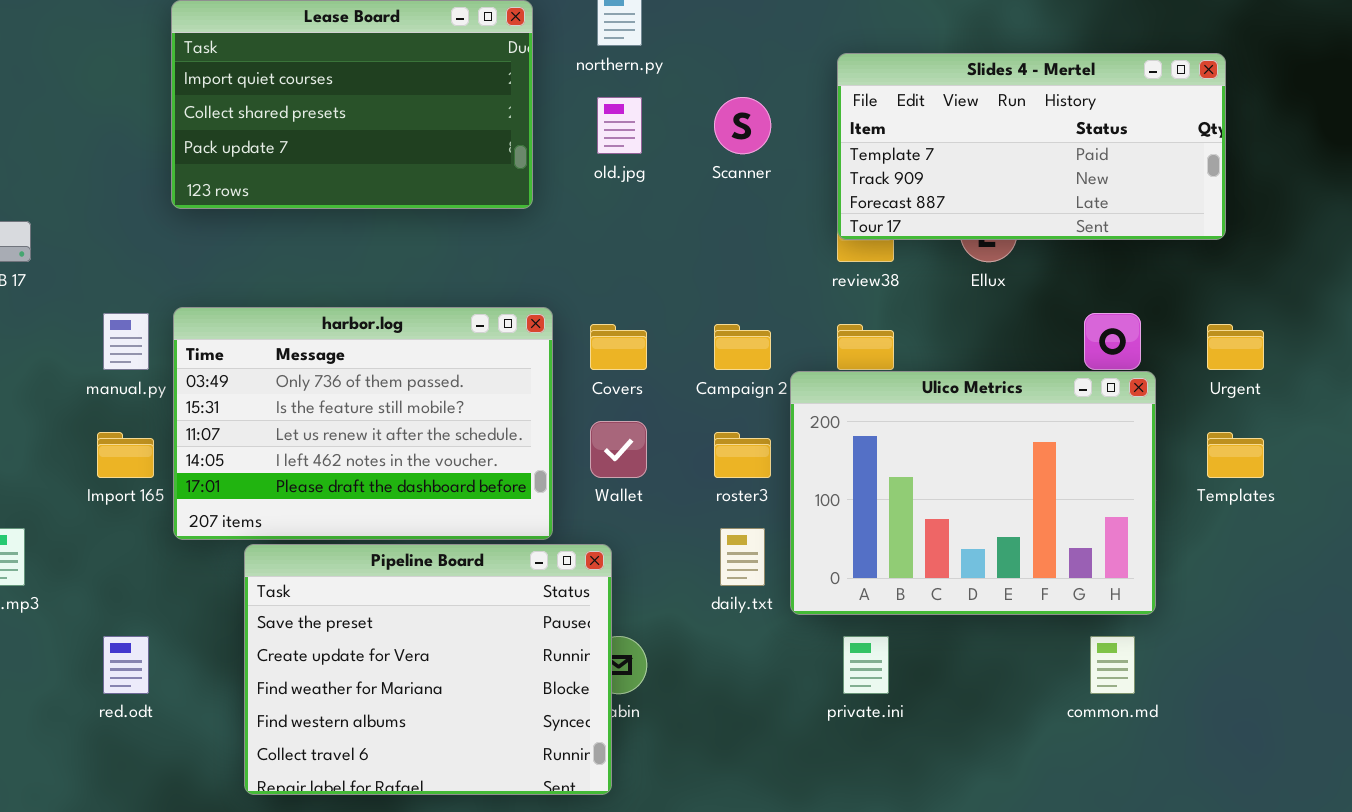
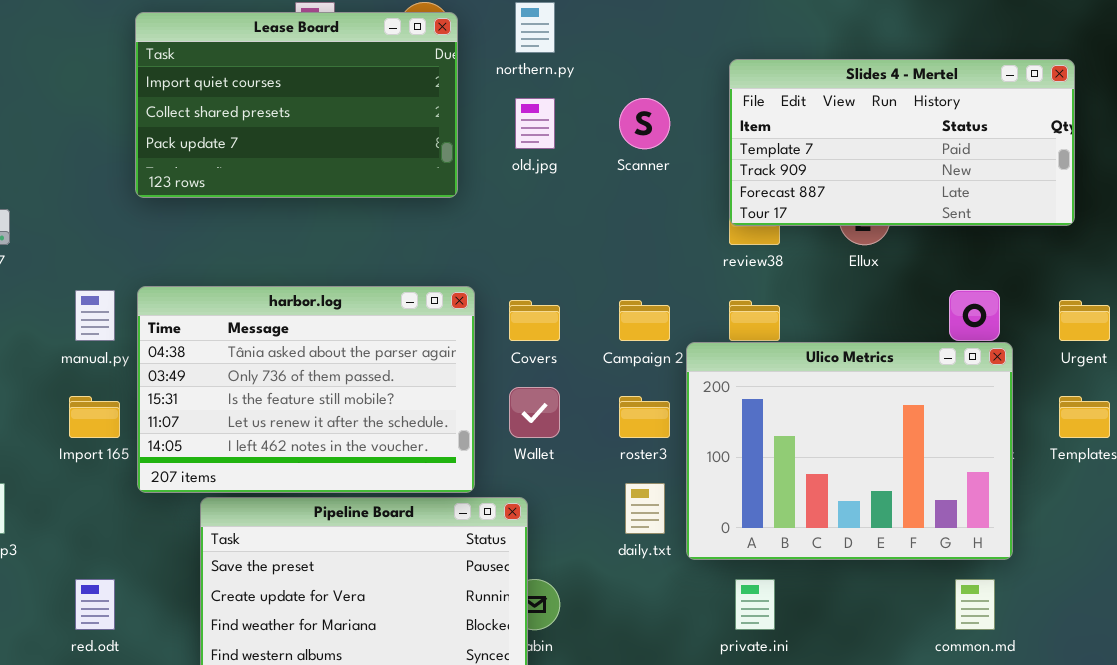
harbor.log: [173,307,553,540] -> [137,286,475,493], scrolled up 1 row

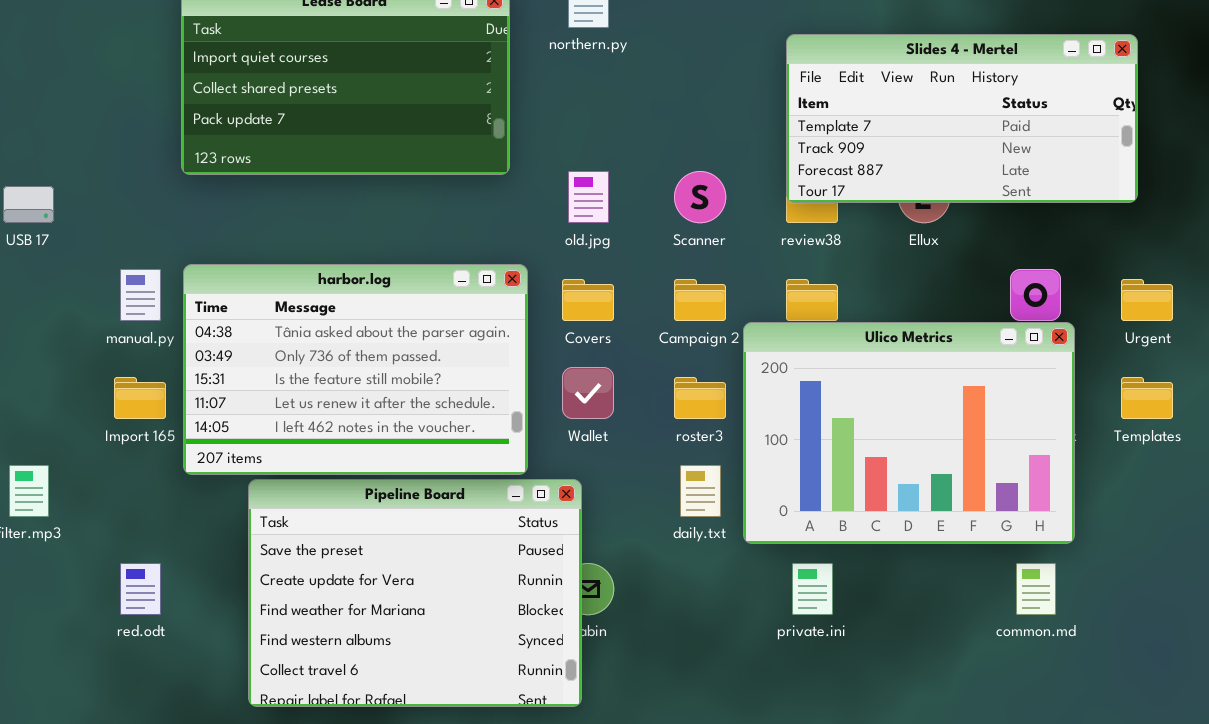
old.jpg: [515,98,555,149] -> [568,171,609,223], moved
Scanner: [619,98,670,149] -> [674,171,726,223], moved

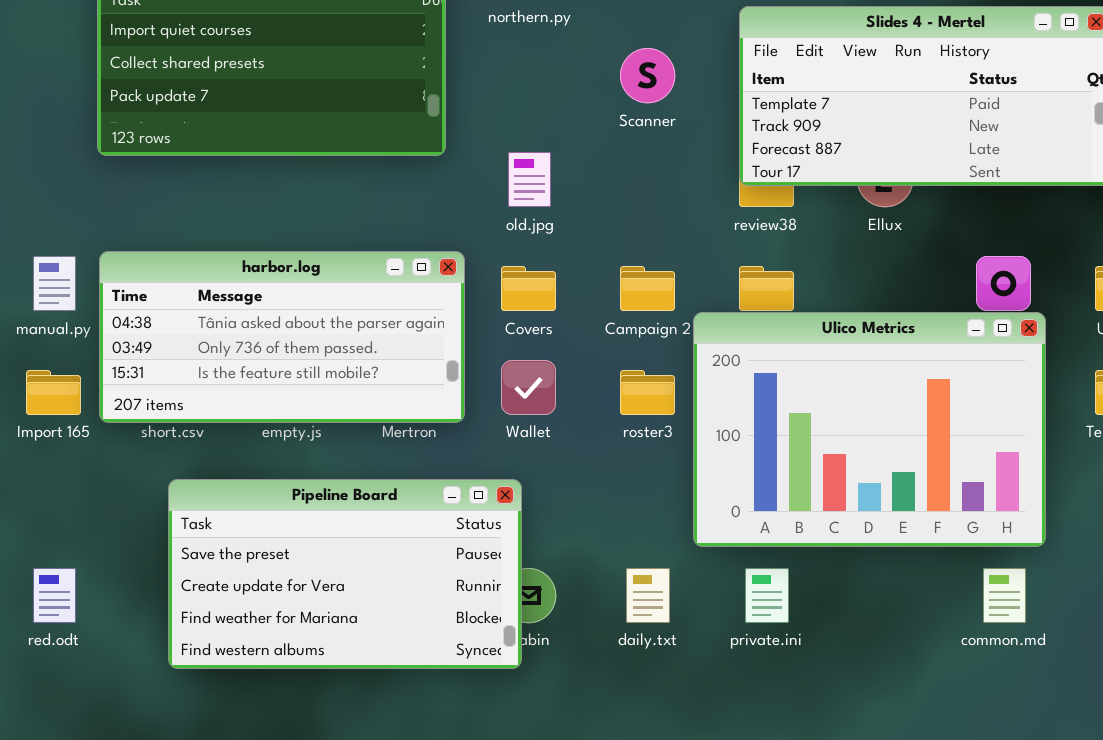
Scanner: [674,171,726,223] -> [620,48,675,103], moved
harbor.log: [183,264,528,475] -> [99,251,465,423], resized
daily.txt: [680,465,721,517] -> [626,568,670,623], moved
Pipeline Board: [248,479,582,707] -> [168,479,522,669], resized

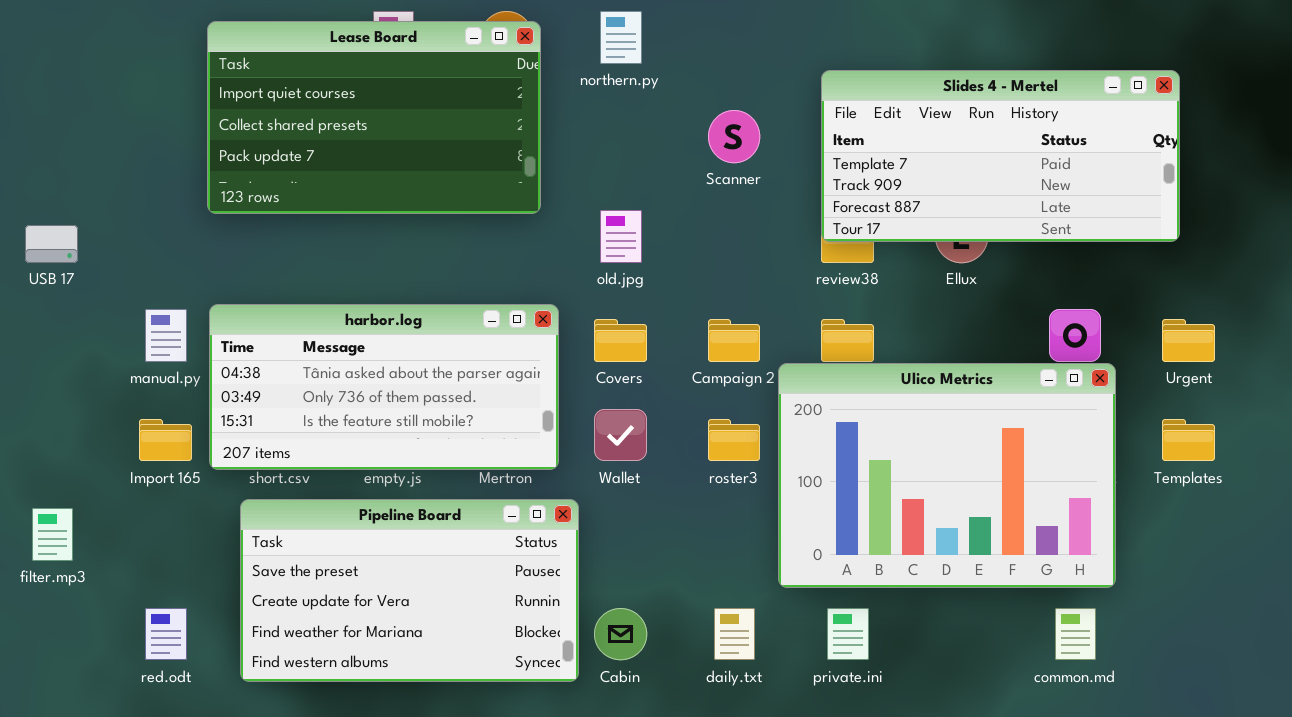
Pipeline Board: [168,479,522,669] -> [240,499,579,682], moved

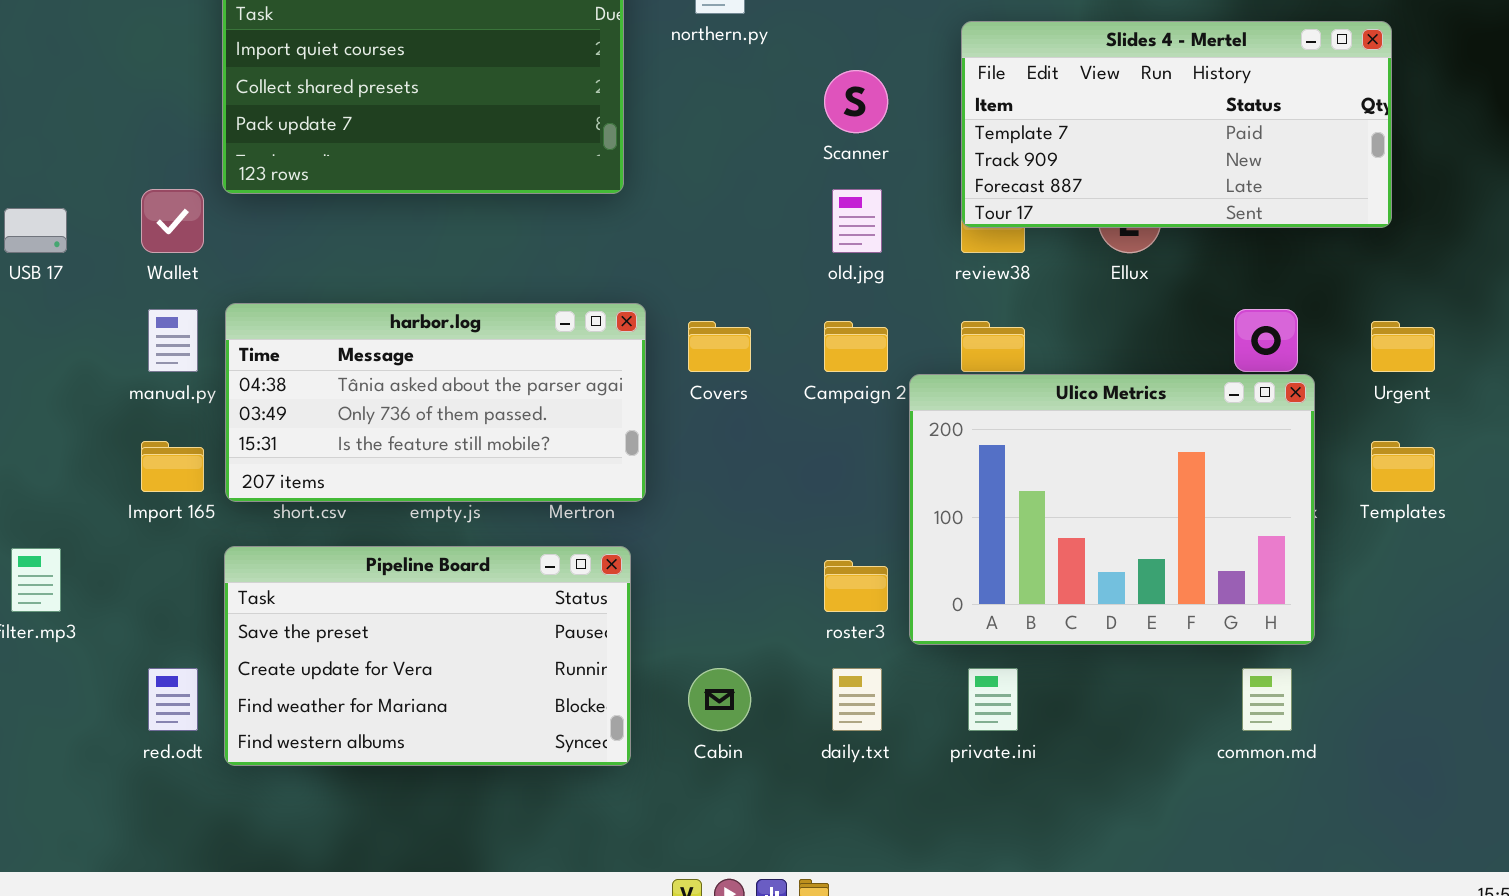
old.jpg: [600,210,642,263] -> [832,189,882,253], moved
Wallet: [594,409,647,461] -> [141,189,204,253], moved
roster3: [708,419,760,461] -> [824,560,888,612], moved
Pipeline Board: [240,499,579,682] -> [224,546,631,766], moved

